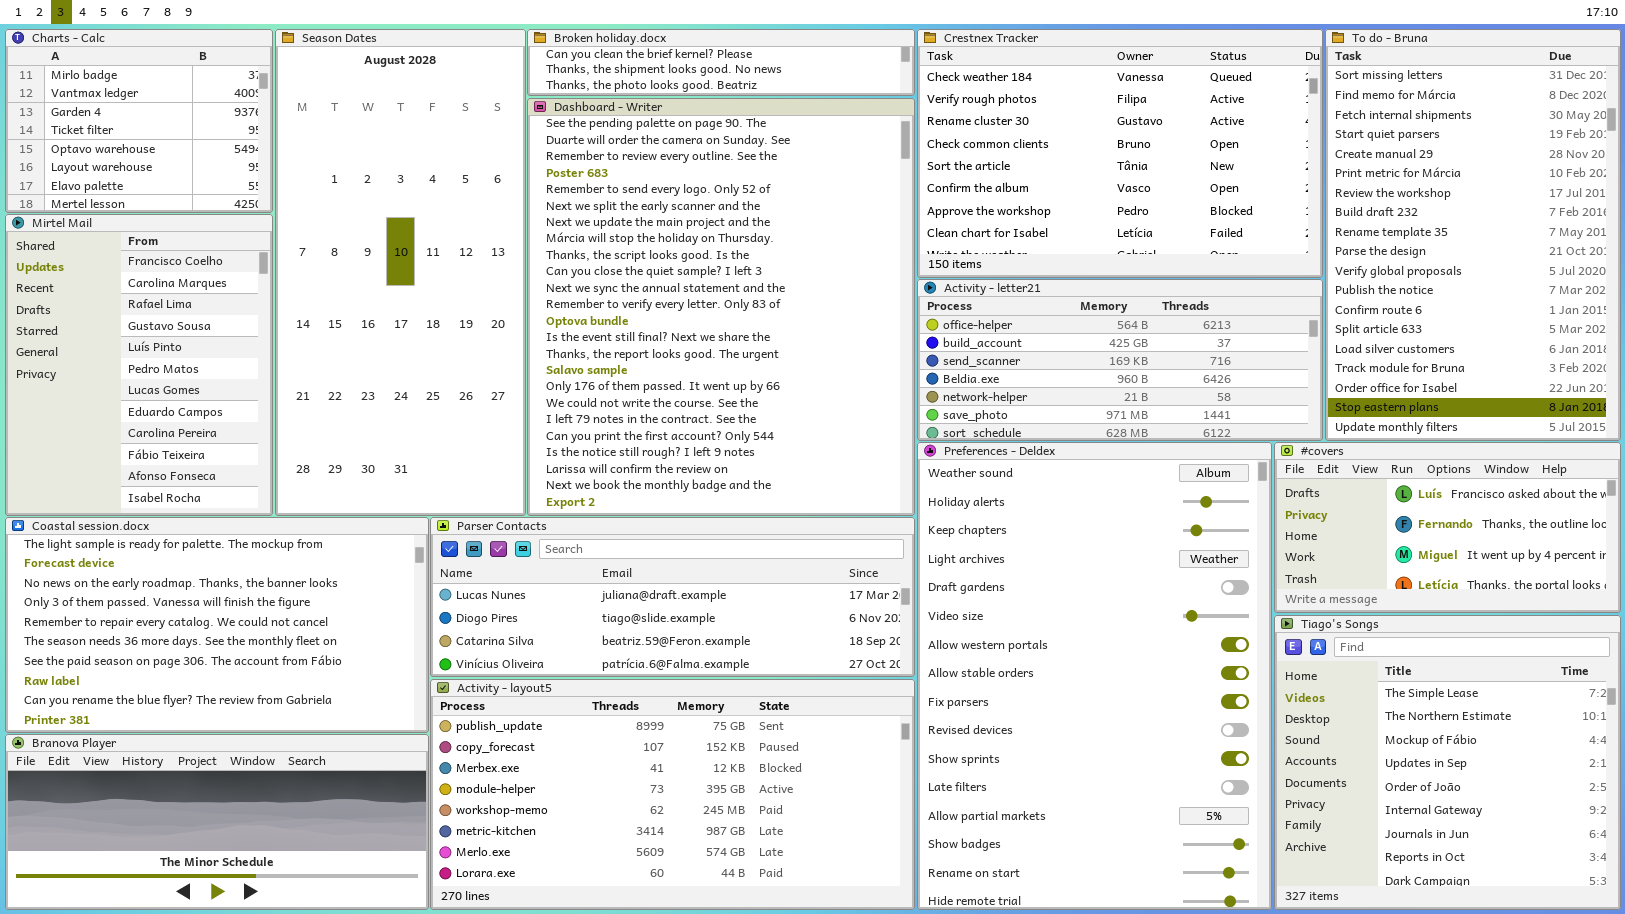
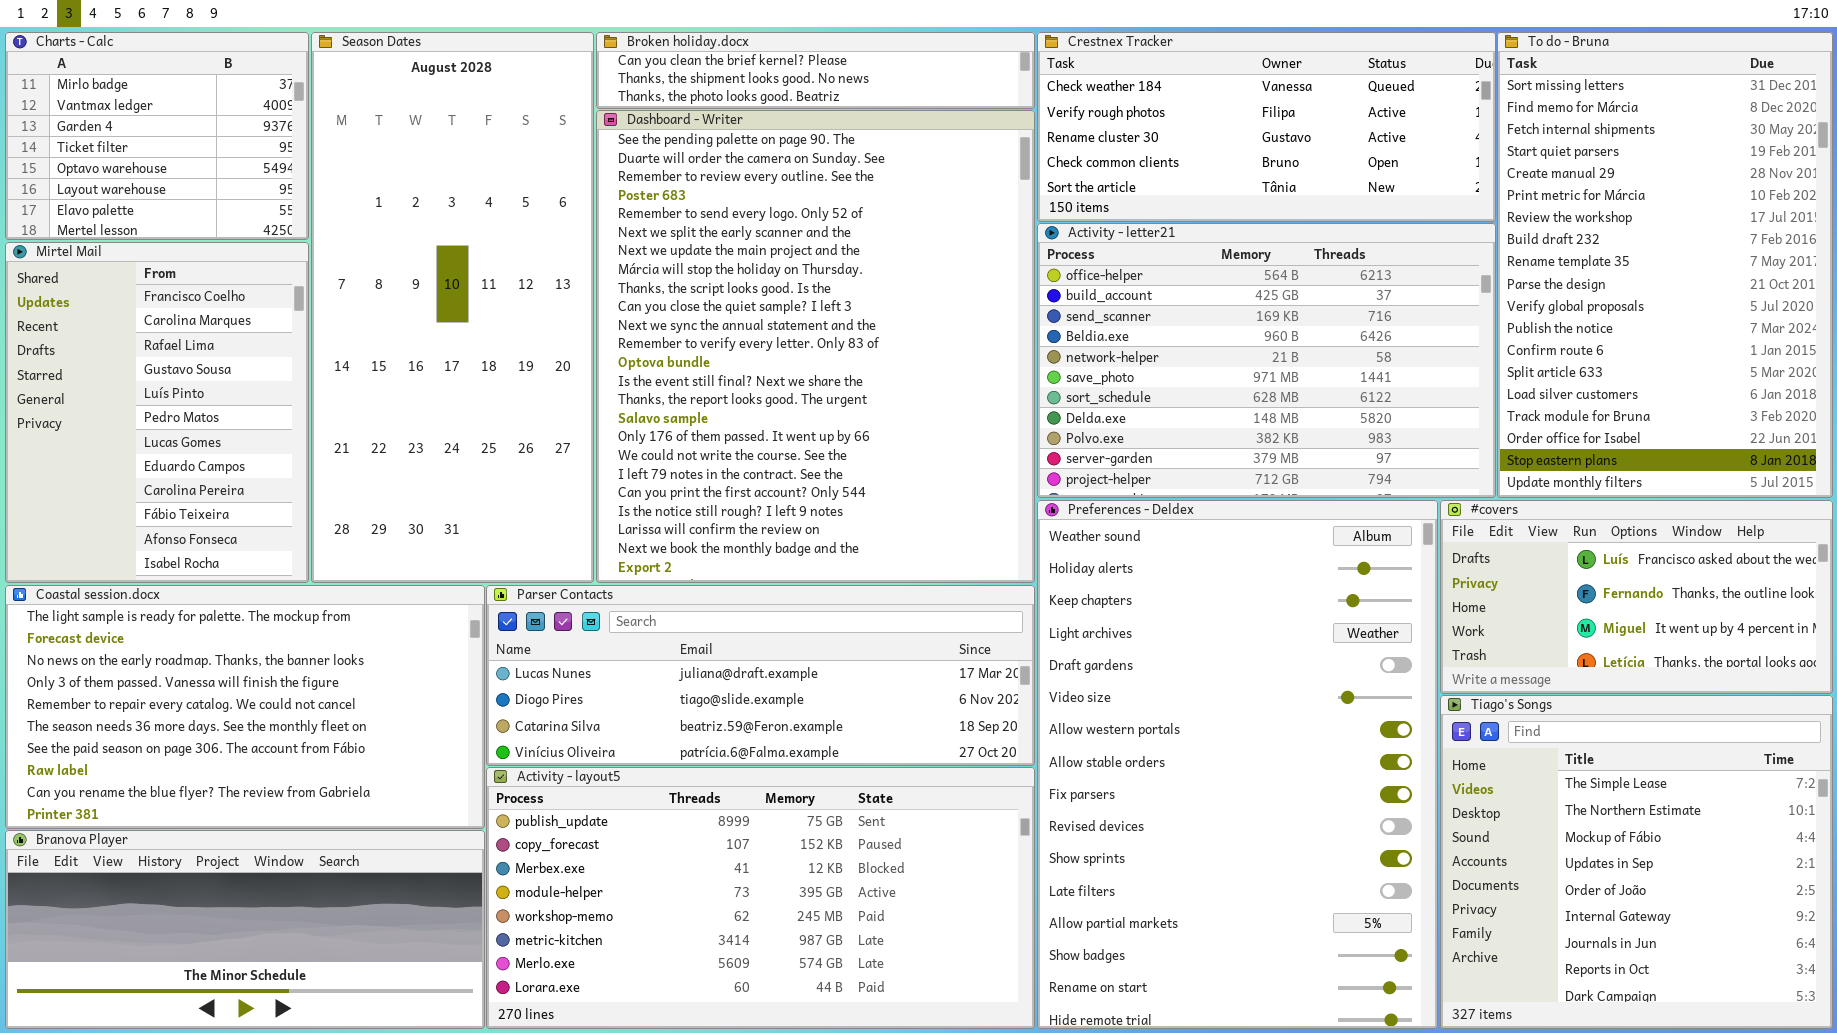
Crestnex Tracker: [917,29,1323,278] -> [1037,32,1496,222], resized
Activity - letter21: [917,279,1323,441] -> [1037,223,1496,498], resized

